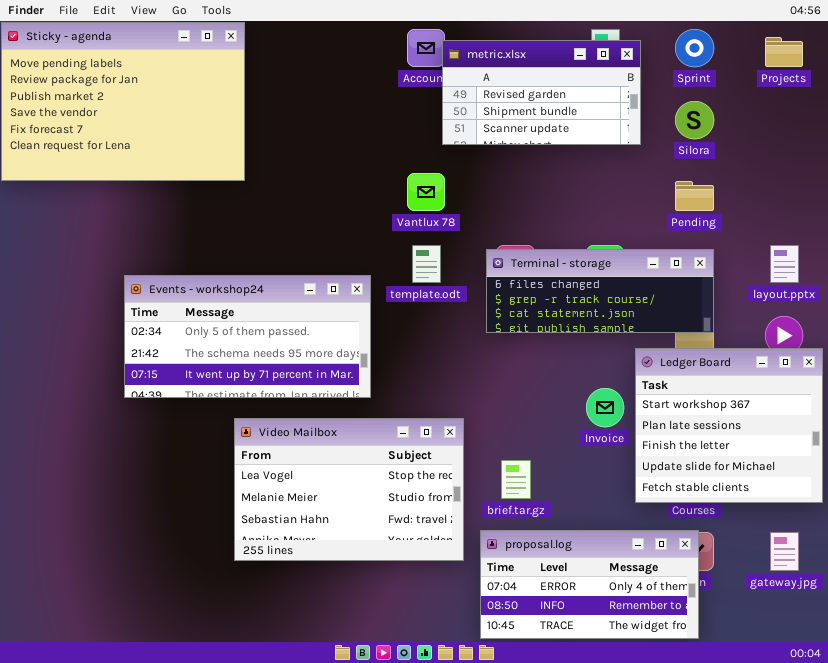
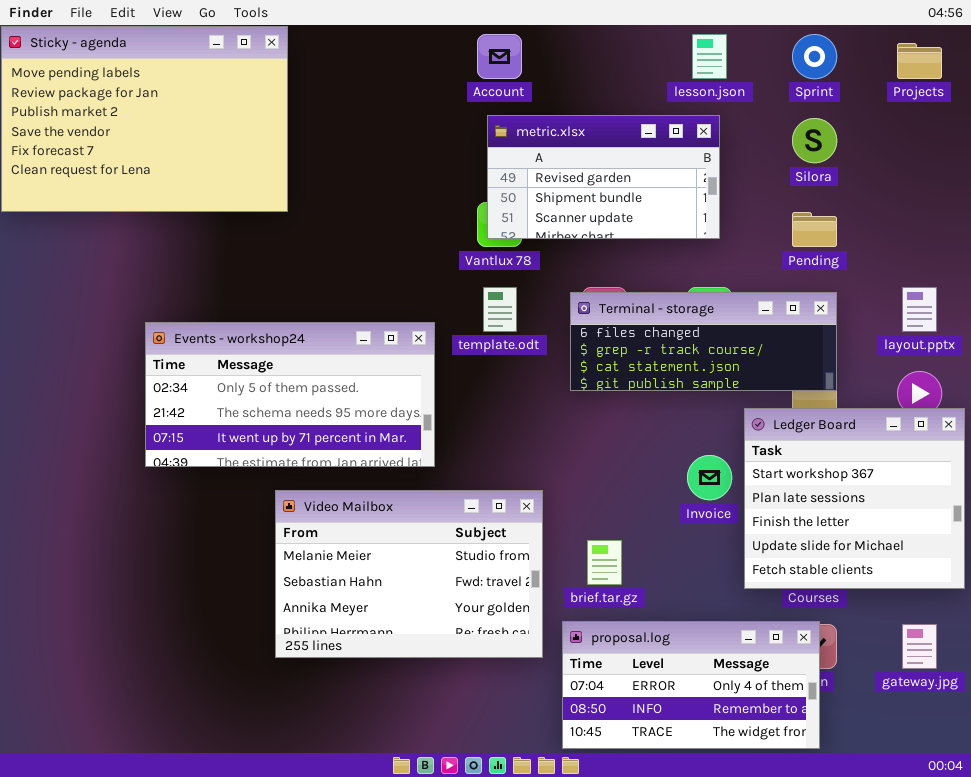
metric.xlsx: [442,40,641,145] -> [487,115,720,239], moved
Video Mailbox: [234,418,464,561] -> [275,490,543,658], scrolled down 1 row

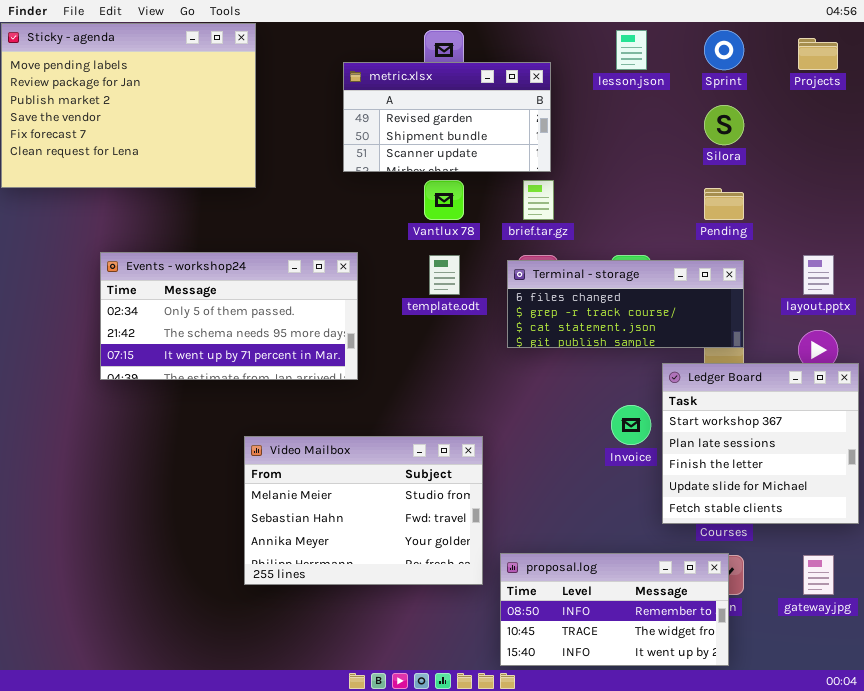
metric.xlsx: [487,115,720,239] -> [343,62,551,172], moved
Events - workshop24: [145,322,435,467] -> [100,252,358,380], moved
brief.tar.gz: [587,540,622,585] -> [523,180,554,220], moved
proposal.log: [562,621,820,749] -> [500,553,729,666], scrolled down 1 row

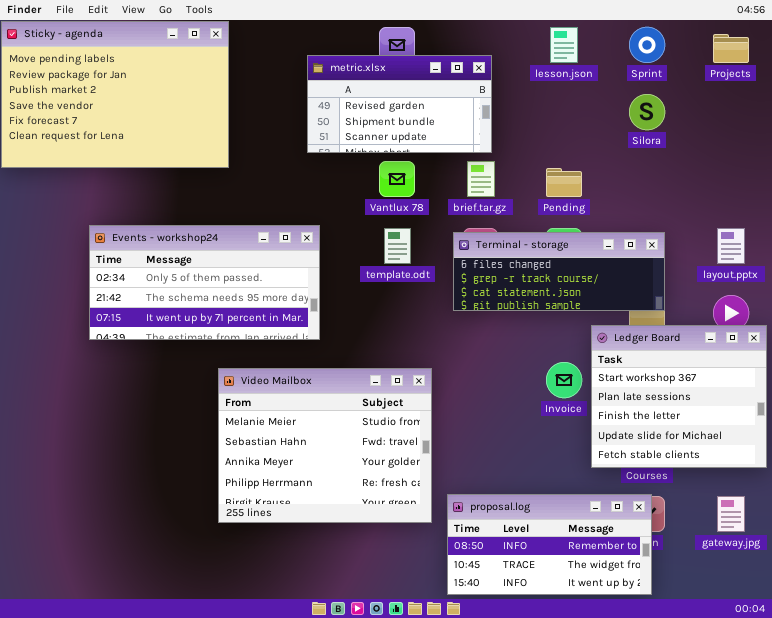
Pending: [704,188,744,220] -> [546,168,582,197], moved
Video Mailbox: [244,436,483,585] -> [218,368,432,523], resized

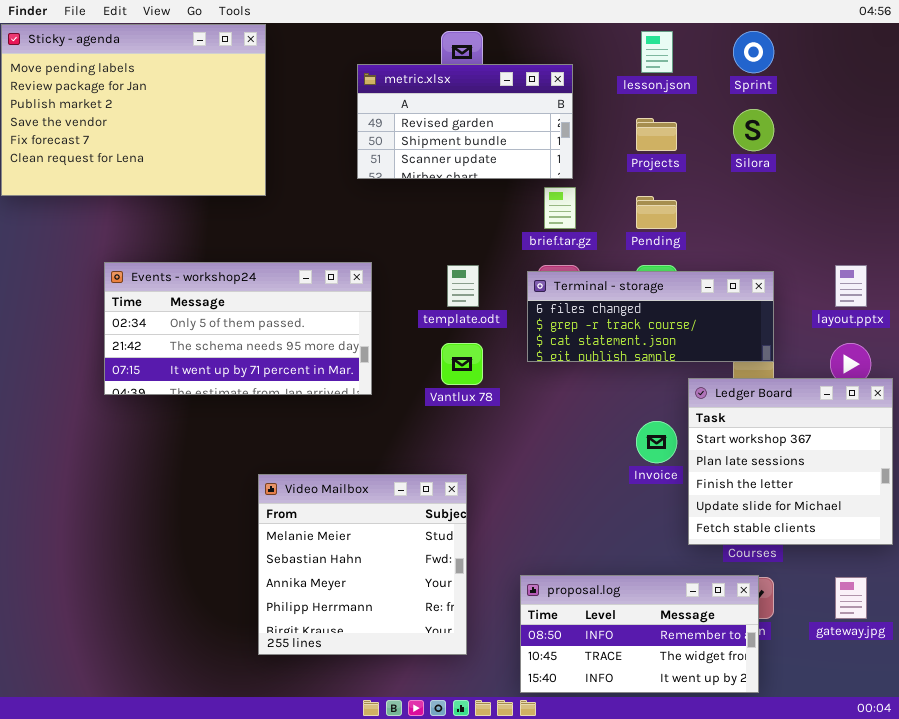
Projects: [713,34,749,63] -> [636,118,677,151], moved
Vantlux 78: [379,161,415,197] -> [441,343,483,385], moved
Video Mailbox: [218,368,432,523] -> [258,474,467,655], moved, resized

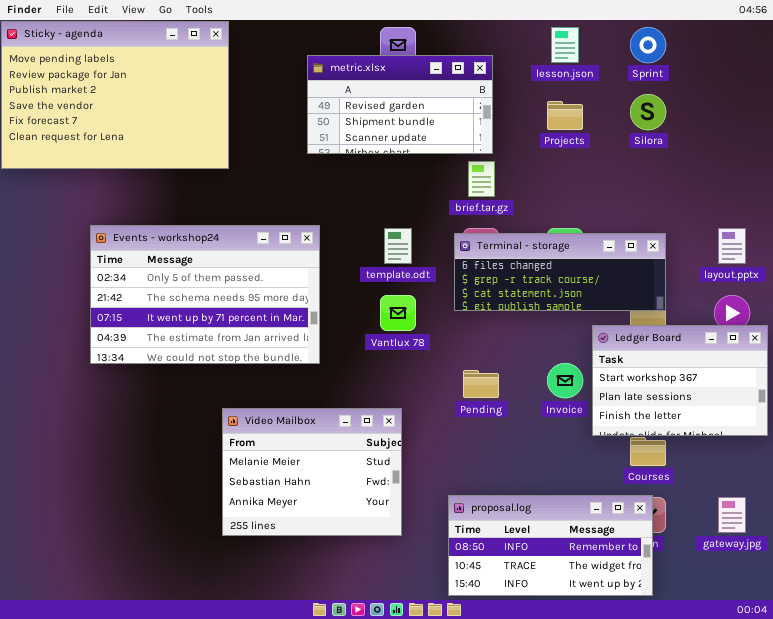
Pending: [636,196,677,229] -> [463,370,499,398], moved
Events - workshop24: [104,262,372,395] -> [90,225,320,364], resized
Ledger Board: [688,378,893,545] -> [592,325,768,436], resized
Video Mailbox: [258,474,467,655] -> [222,408,402,536], resized

